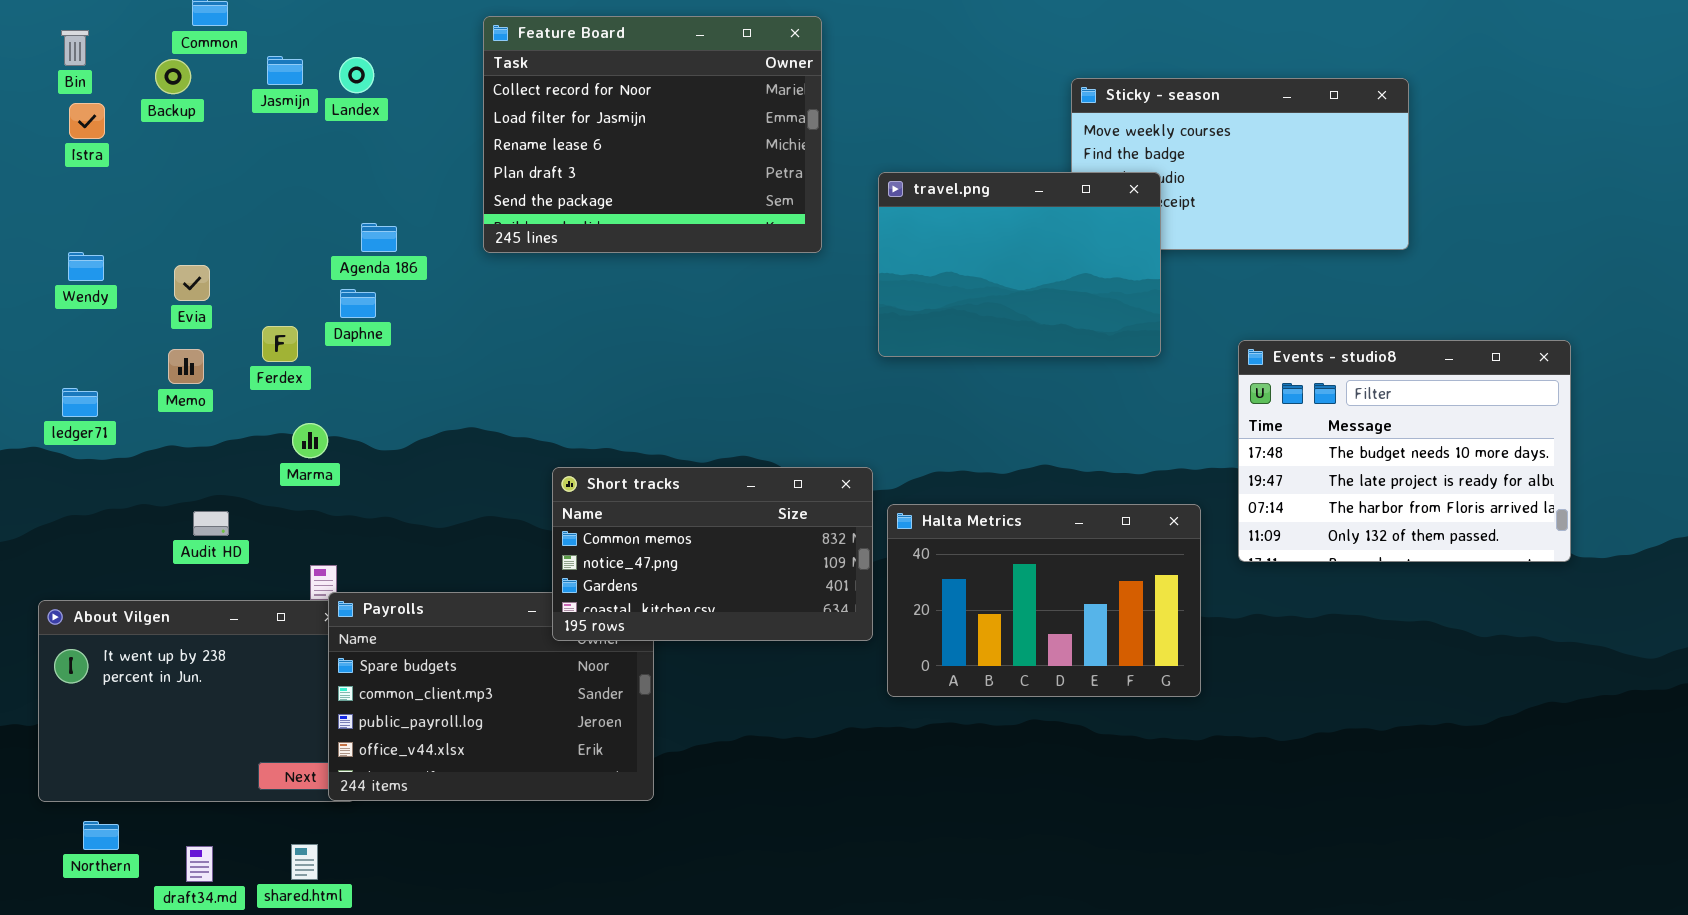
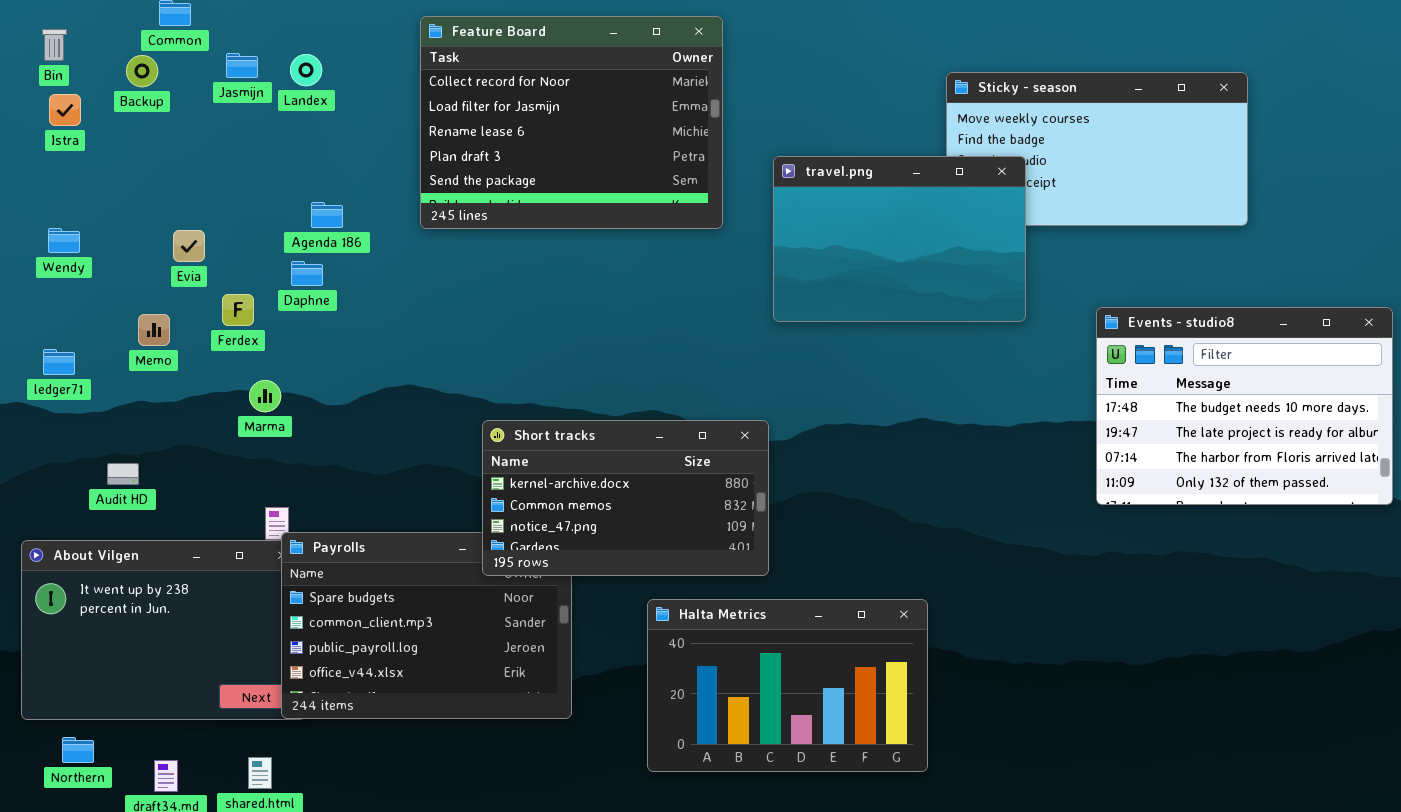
Evia: [174,265,210,301] -> [173,230,205,262], moved
Short tracks: [552,467,873,641] -> [482,420,769,576], scrolled up 1 row
Halta Metrics: [887,504,1201,697] -> [647,599,928,772], moved
Audit HD: [193,511,229,536] -> [107,463,139,485], moved

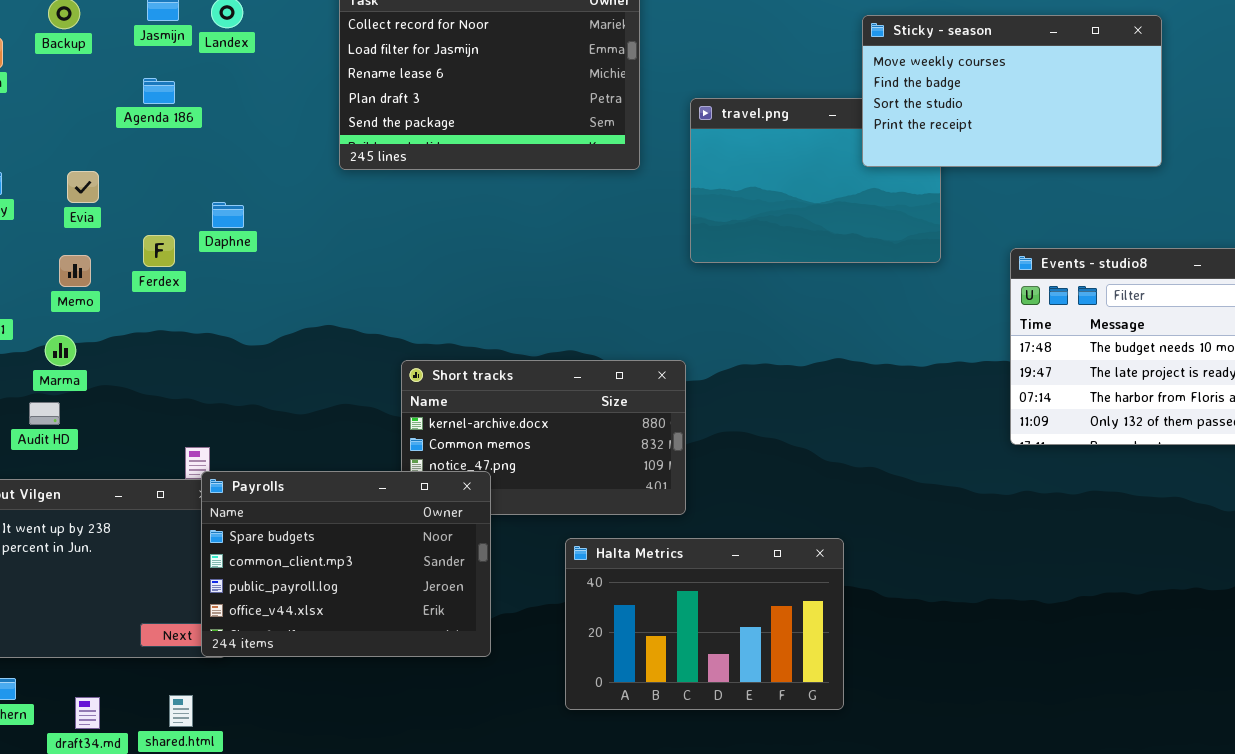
Sticky - season: [946,72,1248,226] -> [862,15,1162,167], raised
Agenda 186: [311,202,343,228] -> [143,78,175,104], moved
Evia: [173,230,205,262] -> [67,171,99,203], moved
Marma: [249,380,281,412] -> [45,335,76,366], moved
Payrolls: [281,532,572,719] -> [201,471,491,657], raised

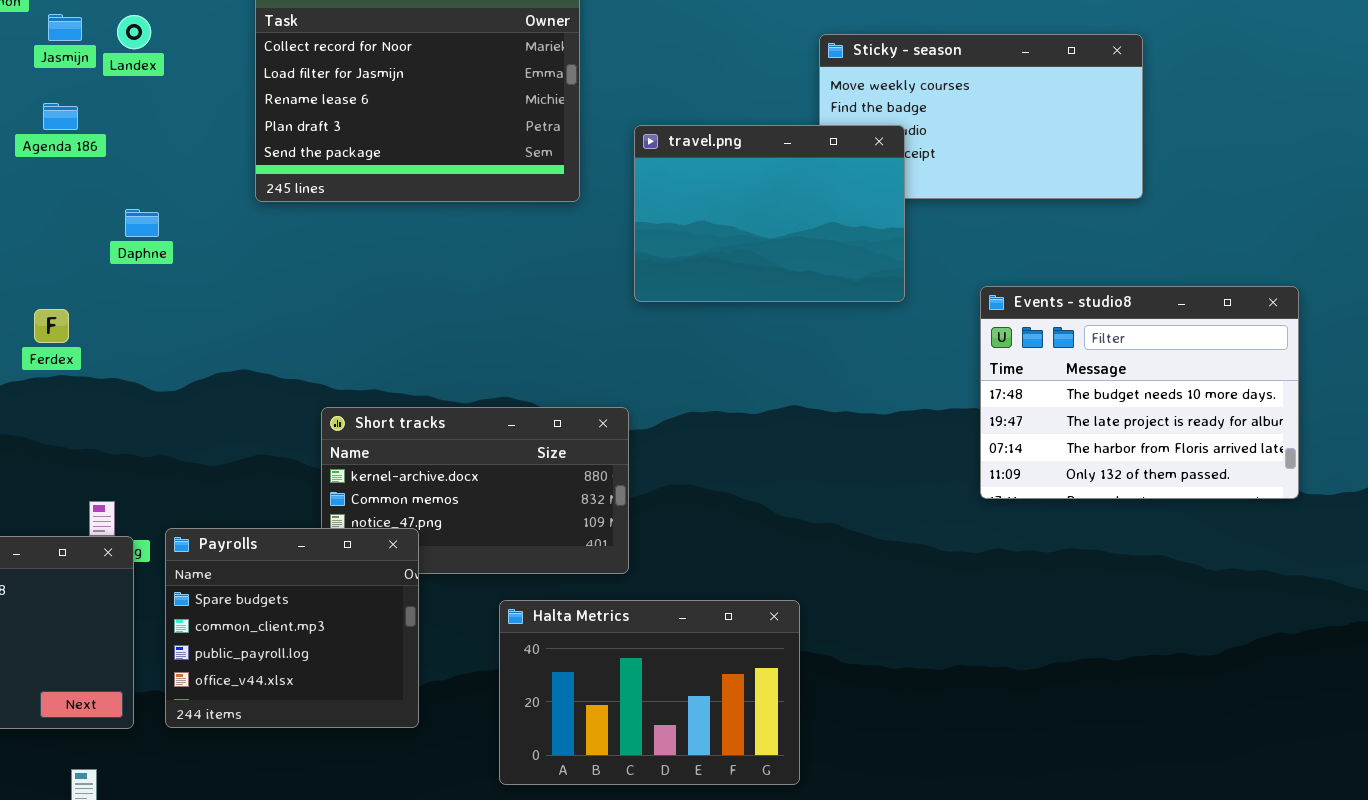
travel.png: [690,98,941,263] -> [634,125,905,302], raised
Daphne: [212,202,244,228] -> [125,209,159,237], moved
Ferdex: [143,235,175,267] -> [34,309,69,343], moved
Payrolls: [201,471,491,657] -> [165,528,419,728], resized

